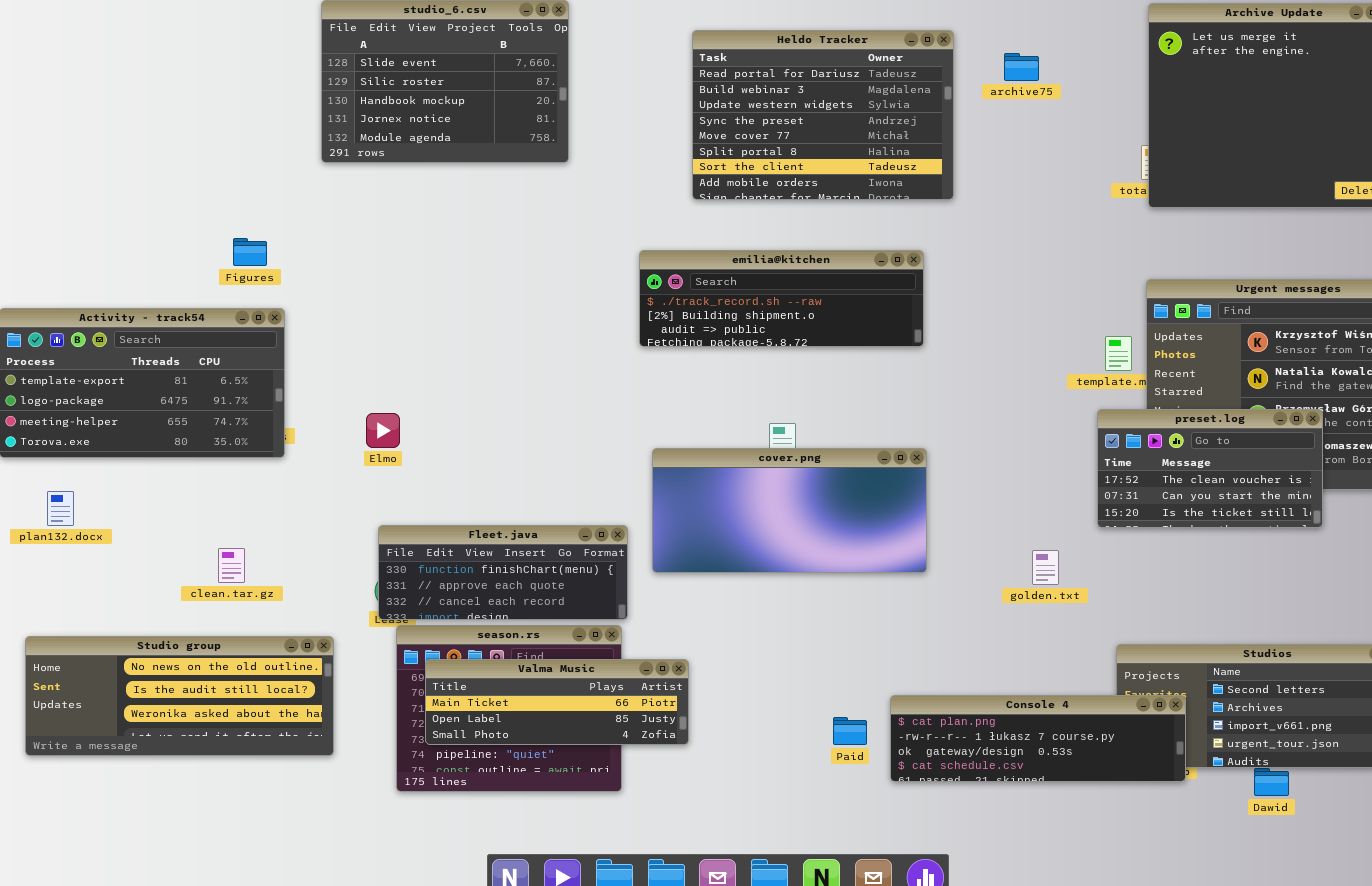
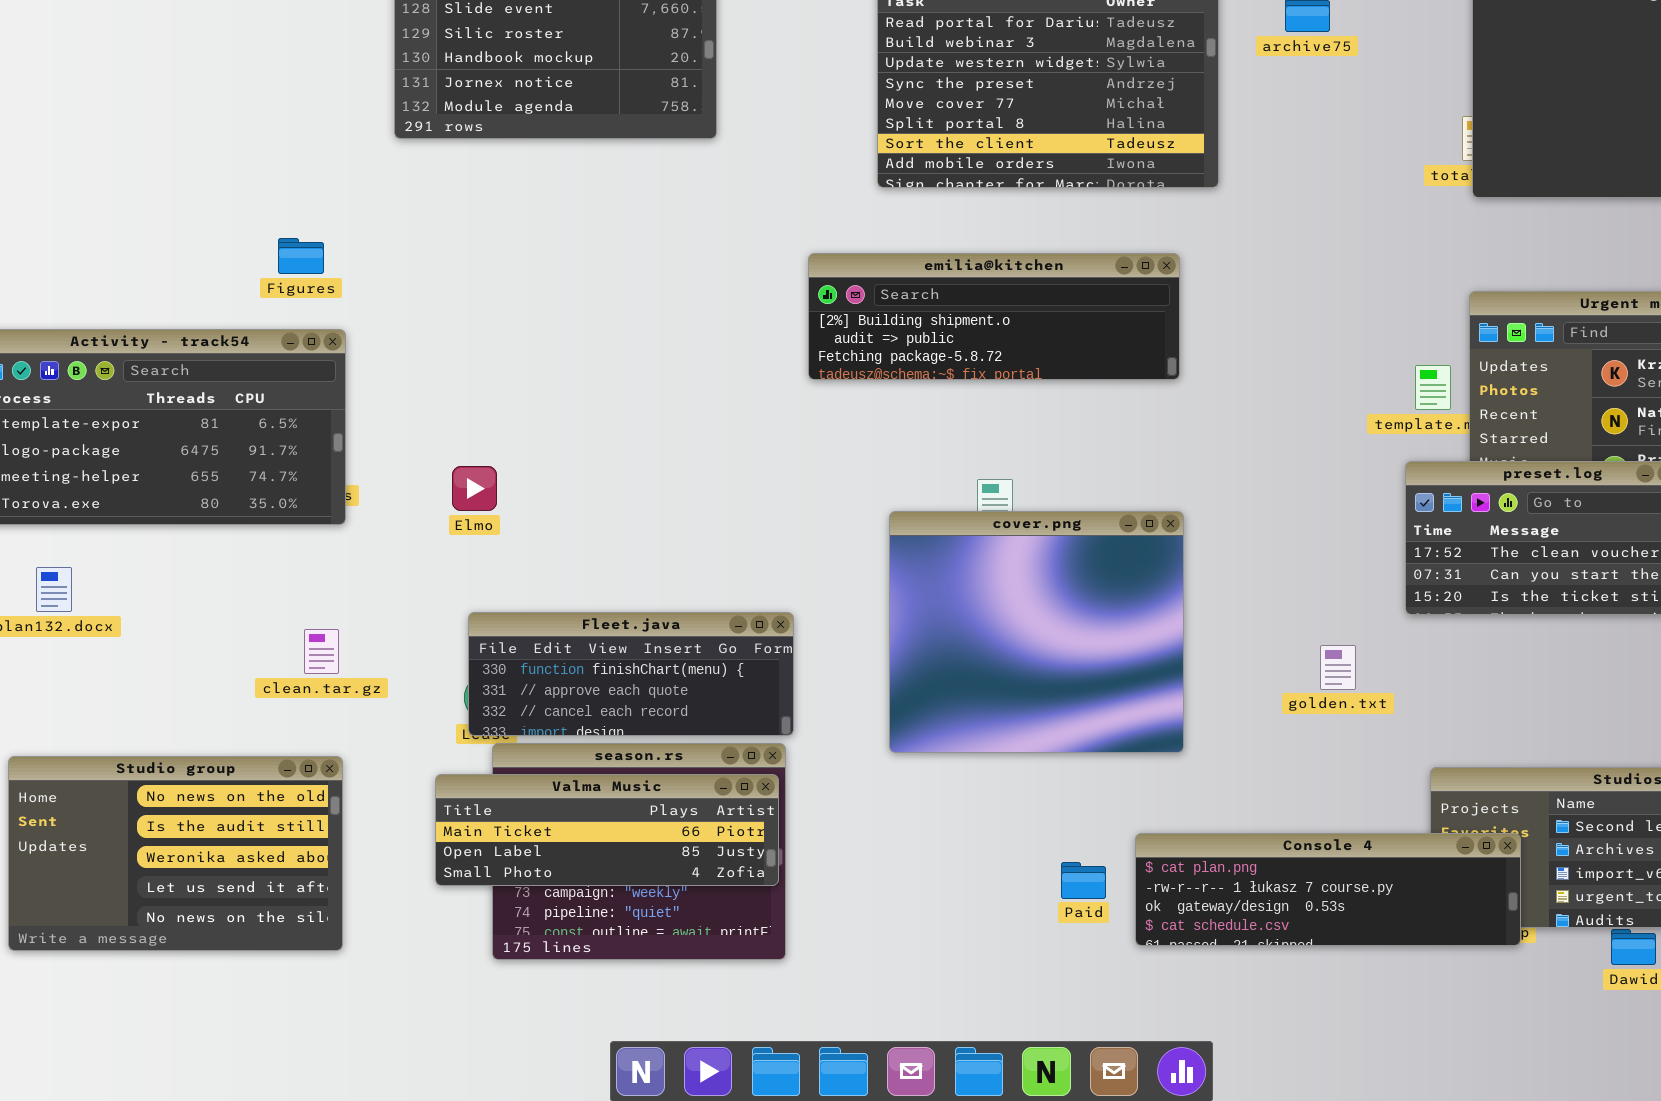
emilia@kitchen: [639,250,924,347] -> [808,253,1180,380], scrolled down 1 row
cover.png: [652,448,927,573] -> [889,511,1184,753], resized
clean.tar.gz: [218,548,245,583] -> [304,629,339,674], moved
Studio group: [25,636,334,756] -> [8,756,343,951], resized
Valma Music: [425,659,689,745] -> [435,774,779,886], moved

